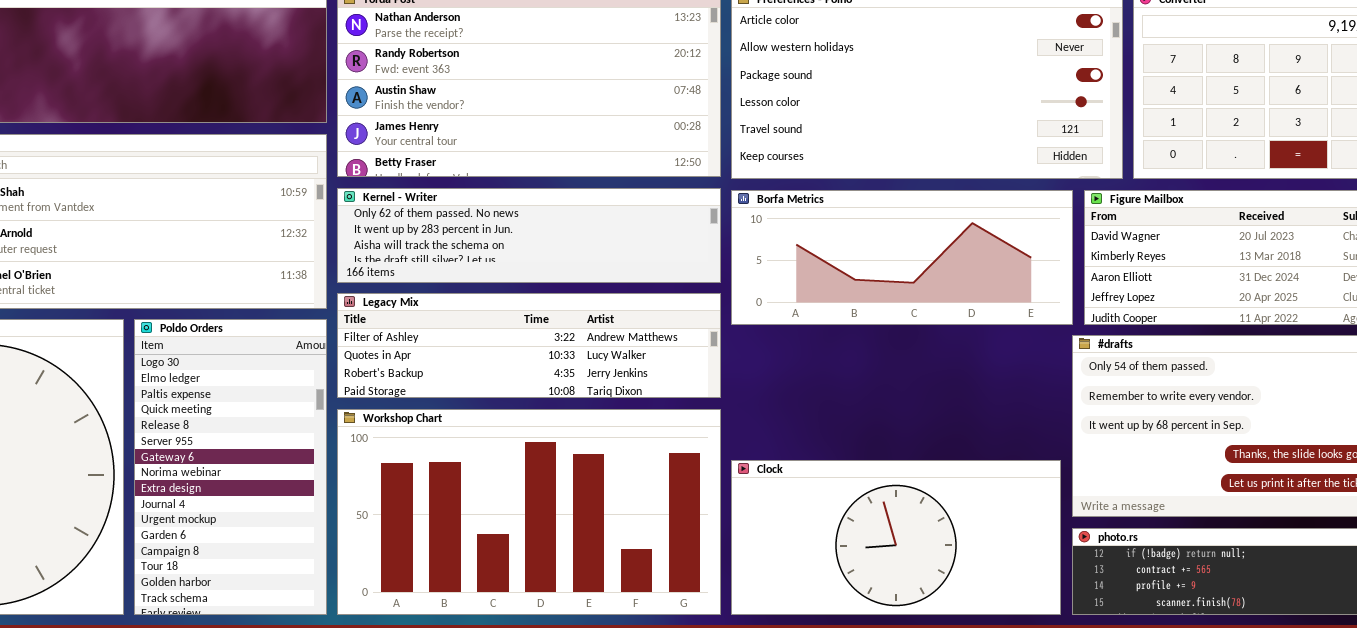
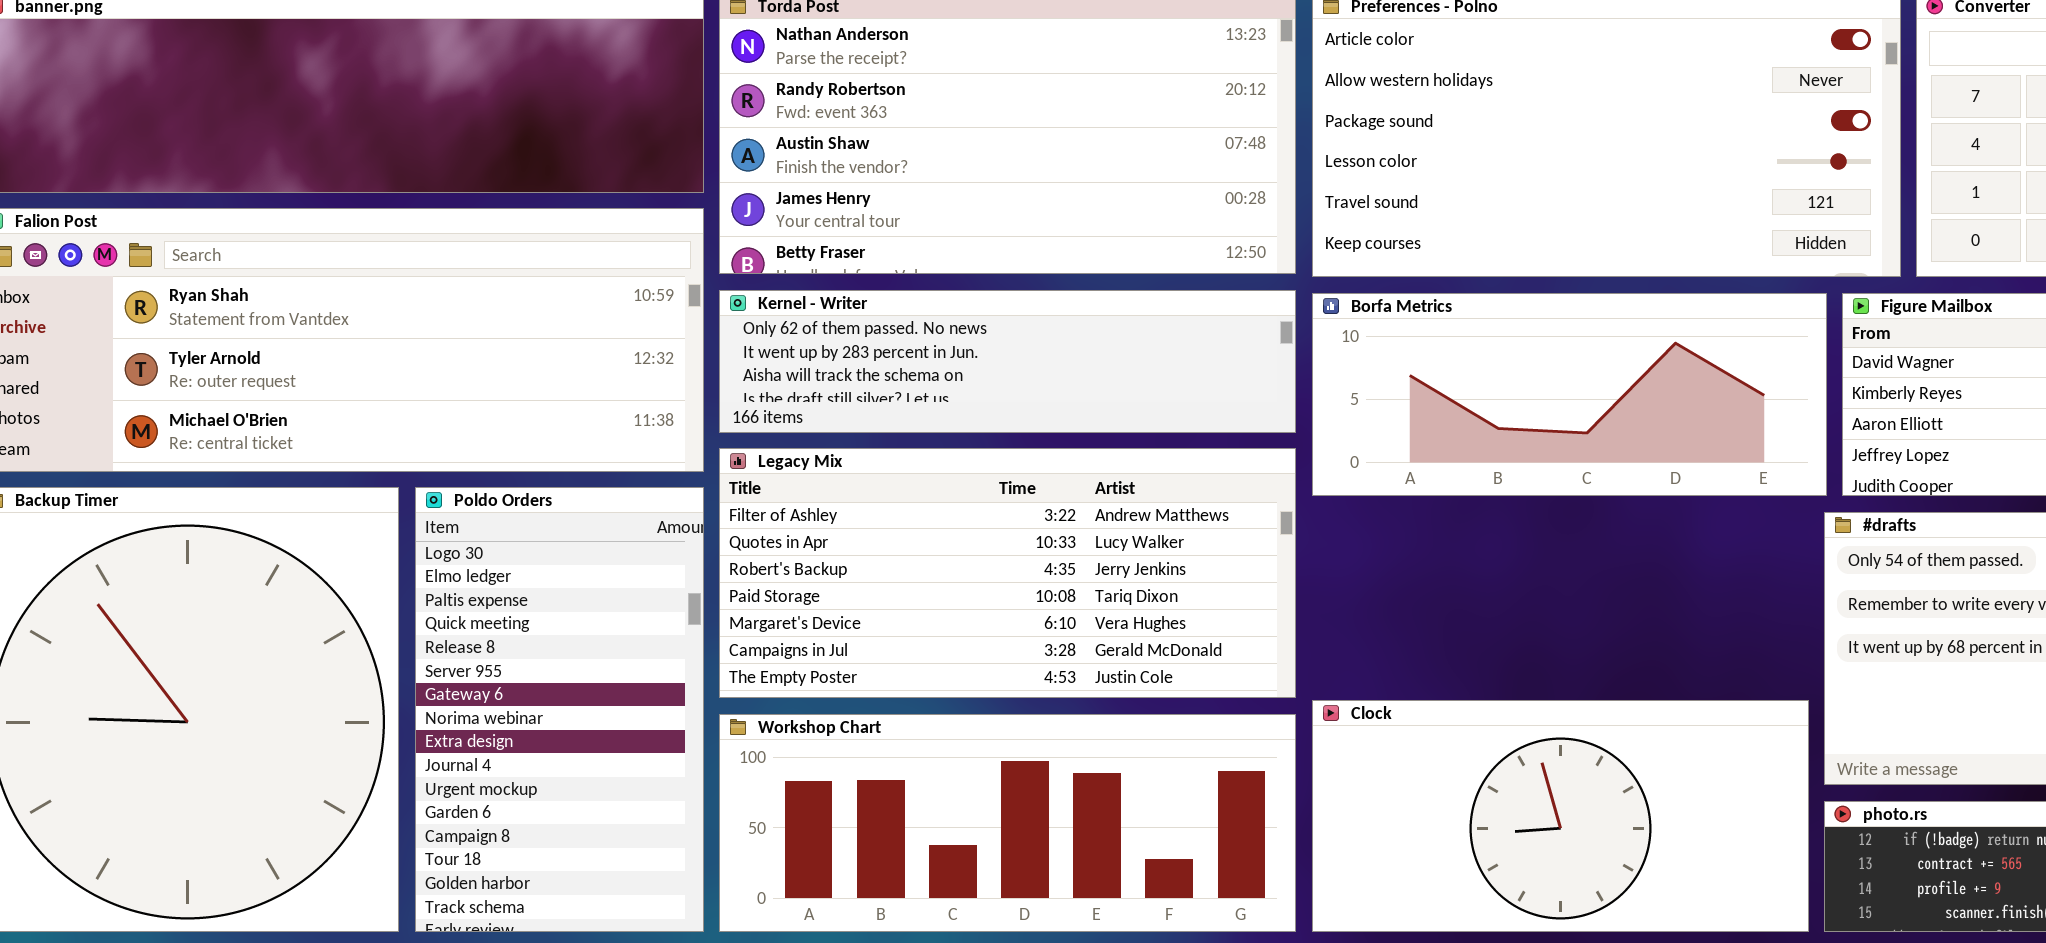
Legacy Mix: [337,293,721,398] -> [719,448,1296,698], resized
Workshop Chart: [337,409,721,615] -> [719,714,1296,932], resized

